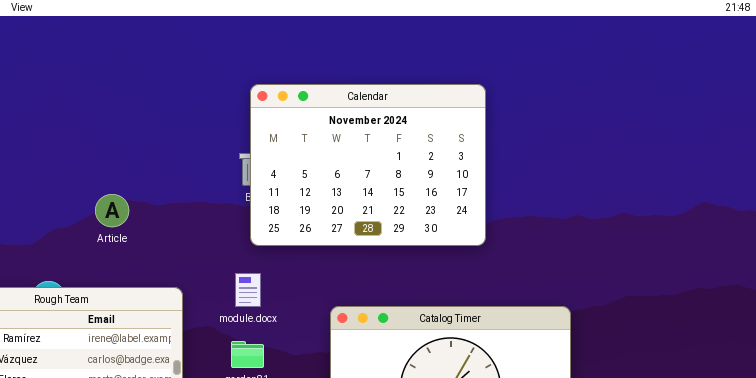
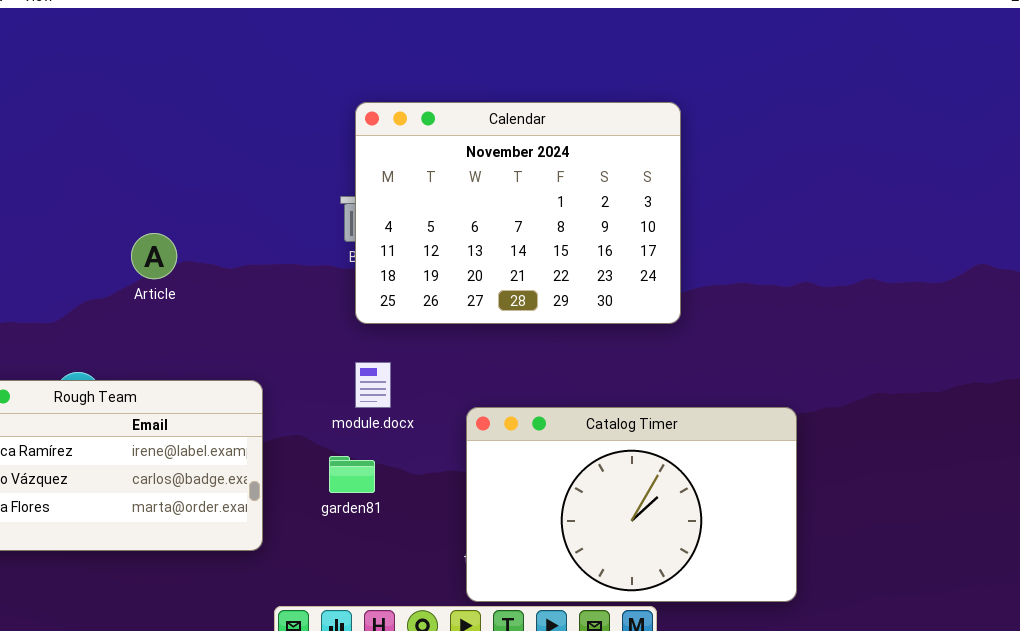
Article: [95,194,129,227] -> [131,233,177,279], moved
module.docx: [235,273,261,307] -> [355,362,391,408], moved

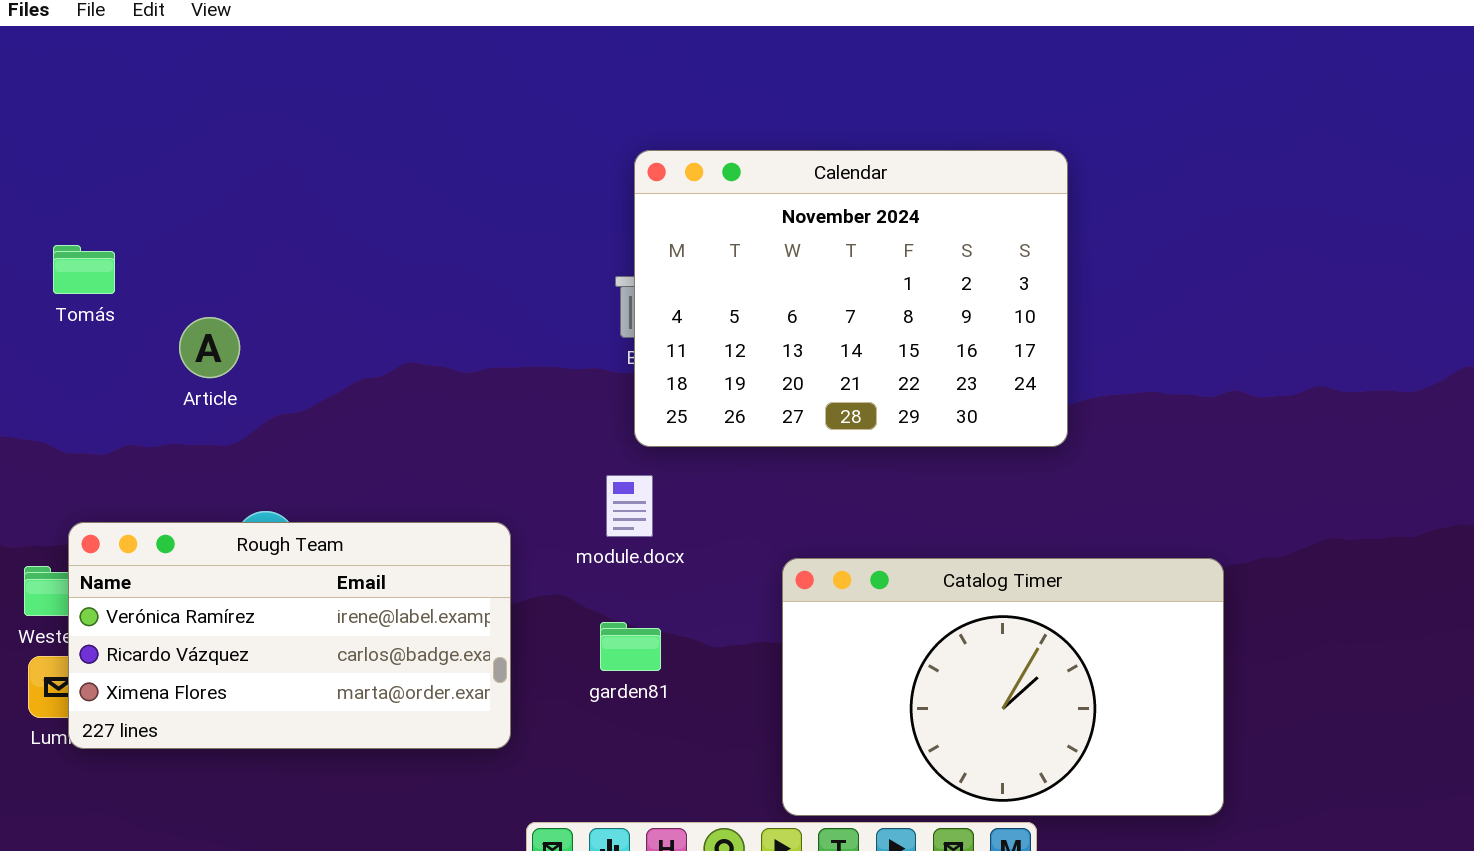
Article: [131,233,177,279] -> [179,317,240,378], moved
module.docx: [355,362,391,408] -> [606,475,653,537], moved

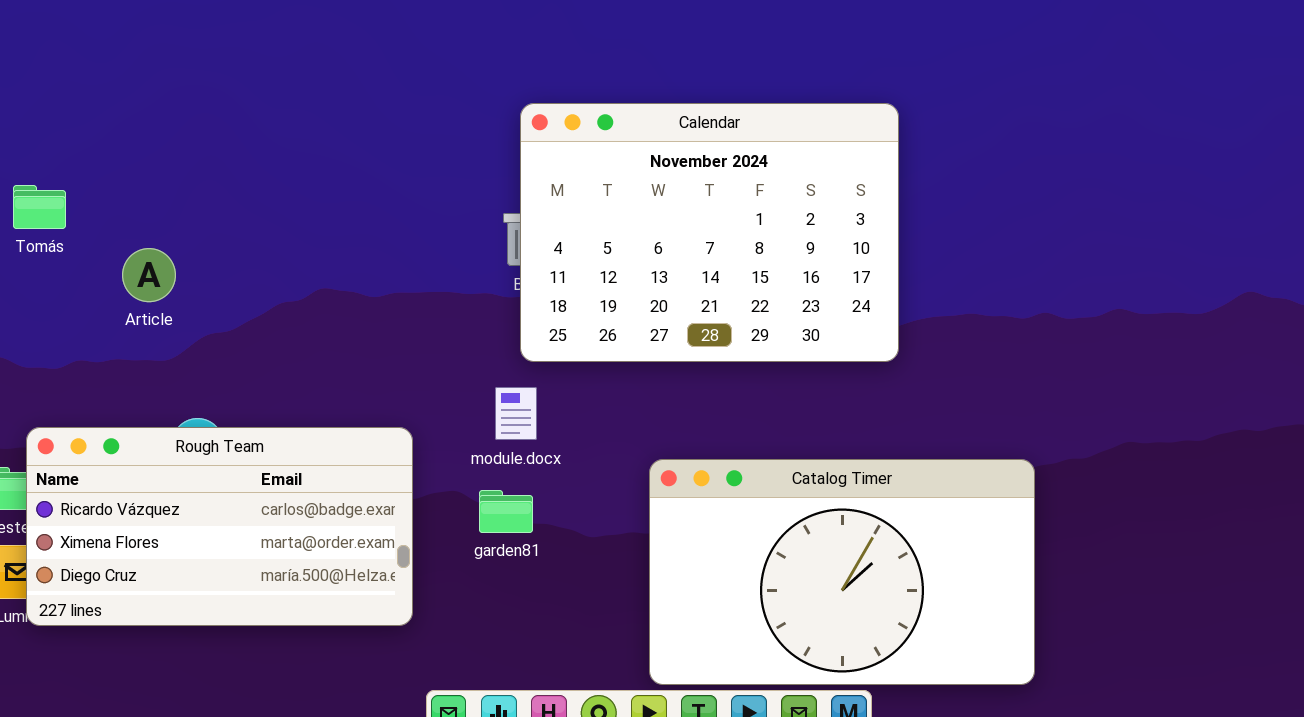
Rough Team: [68,522,511,749] -> [26,427,413,626], scrolled down 1 row
garden81: [600,622,661,671] -> [479,490,533,533], moved

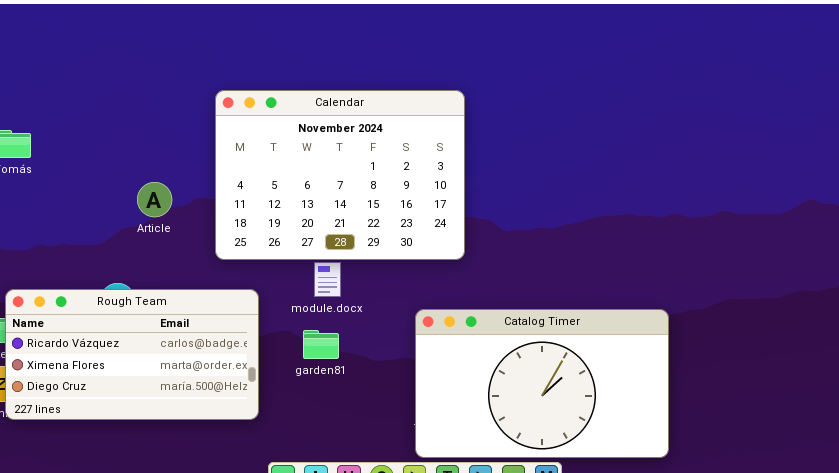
Calendar: [520,103,899,362] -> [215,90,465,260], moved
Article: [122,248,176,302] -> [137,182,172,217], moved

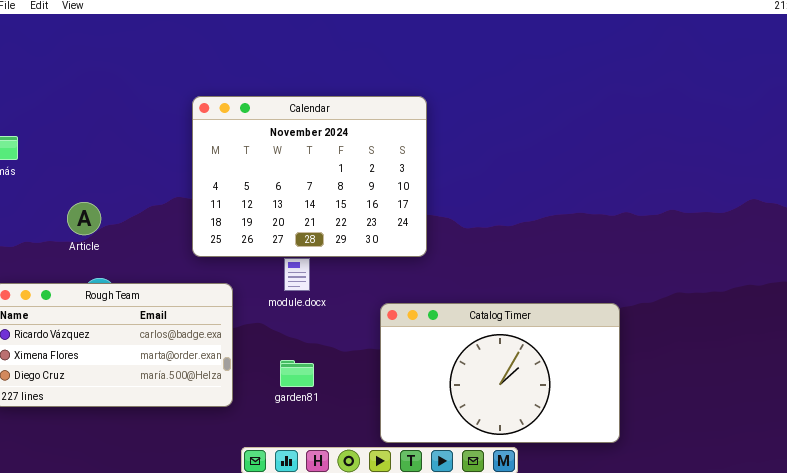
Article: [137,182,172,217] -> [67,202,101,235], moved
garden81: [303,330,339,359] -> [280,360,314,387], moved

